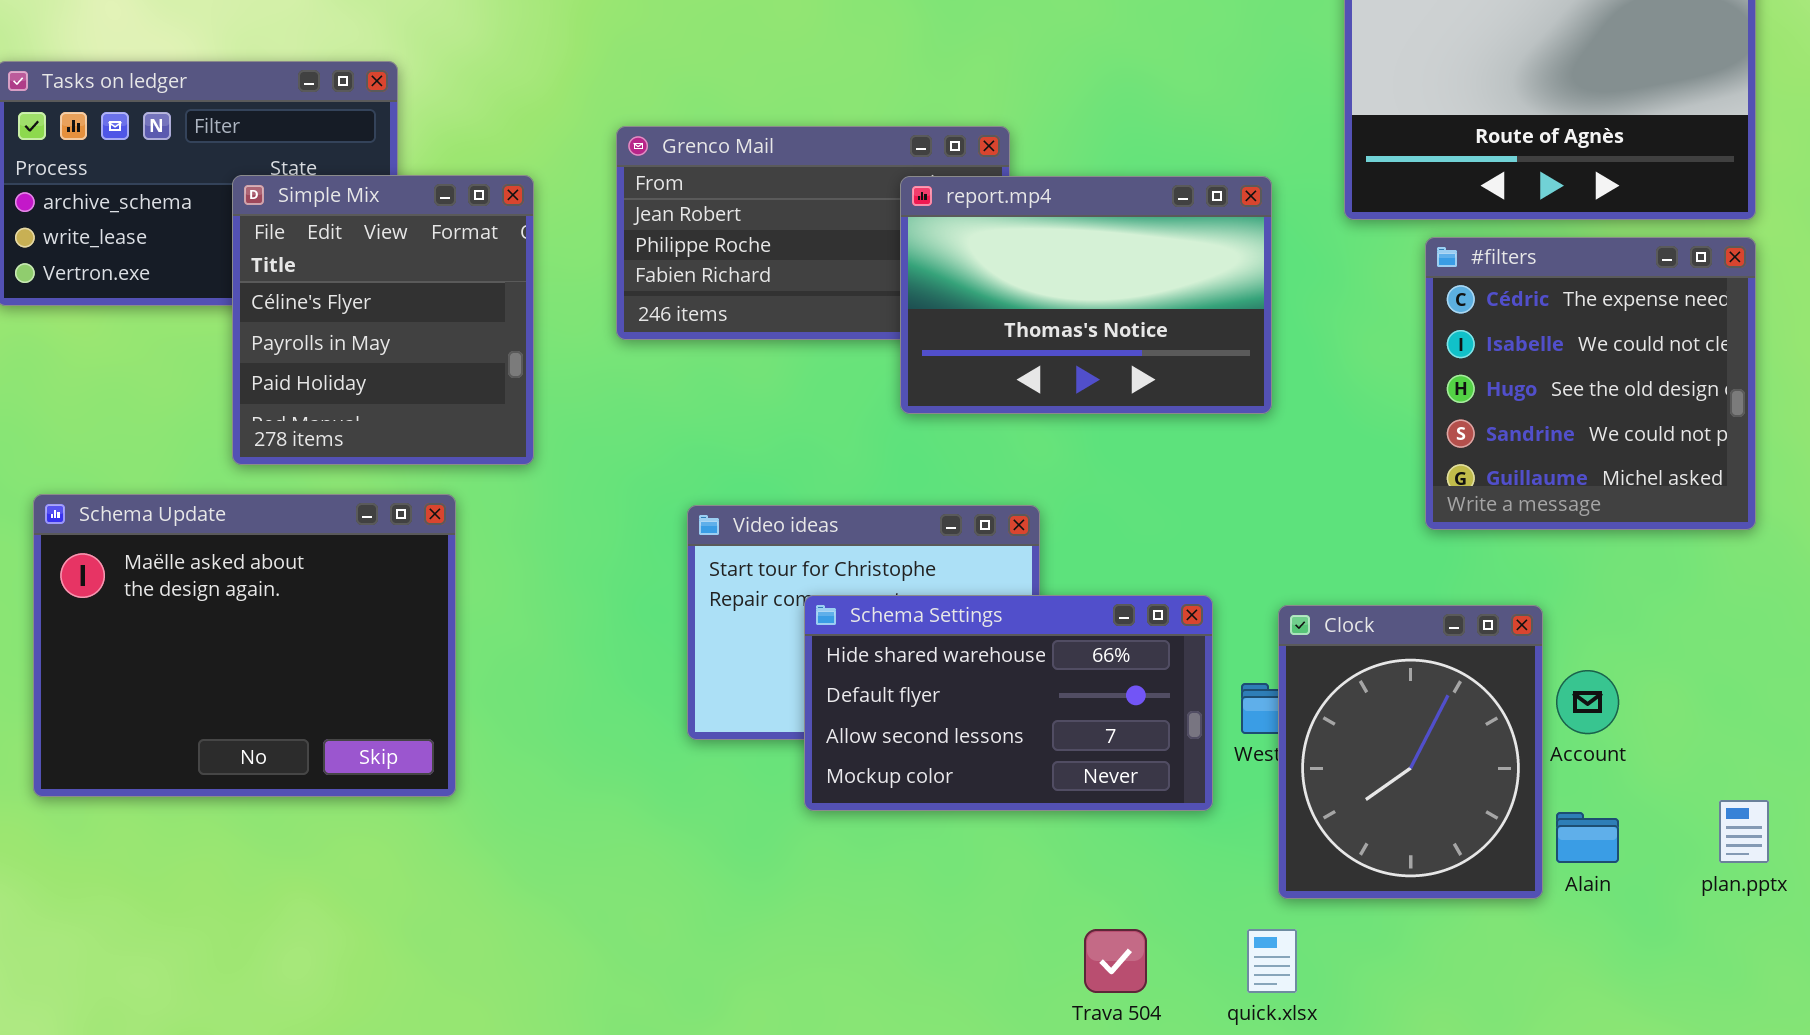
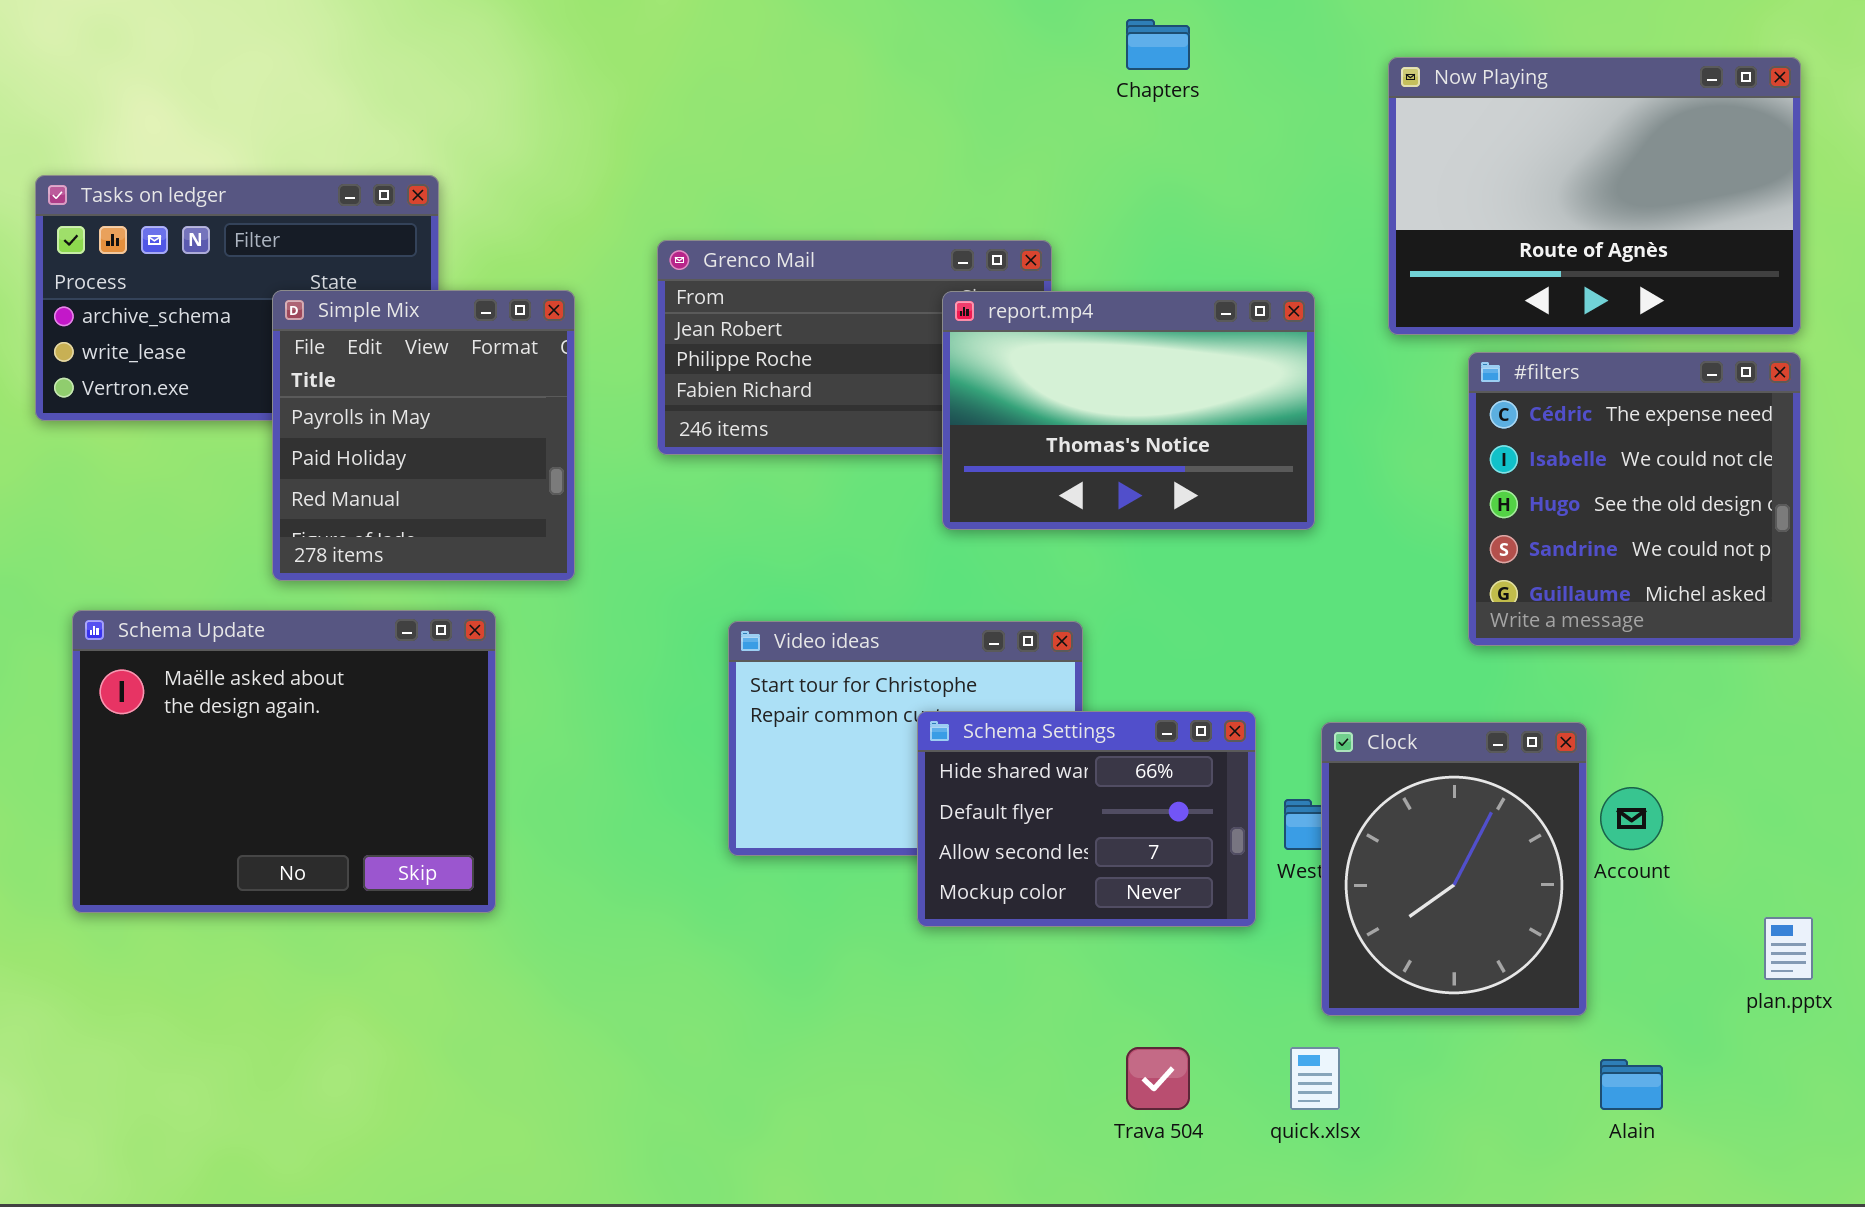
Simple Mix: [232,175,534,465] -> [272,290,575,581], scrolled down 1 row
Schema Settings: [804,595,1213,811] -> [917,711,1256,927], resized
Alain: [1556,812,1619,863] -> [1600,1059,1663,1110], moved

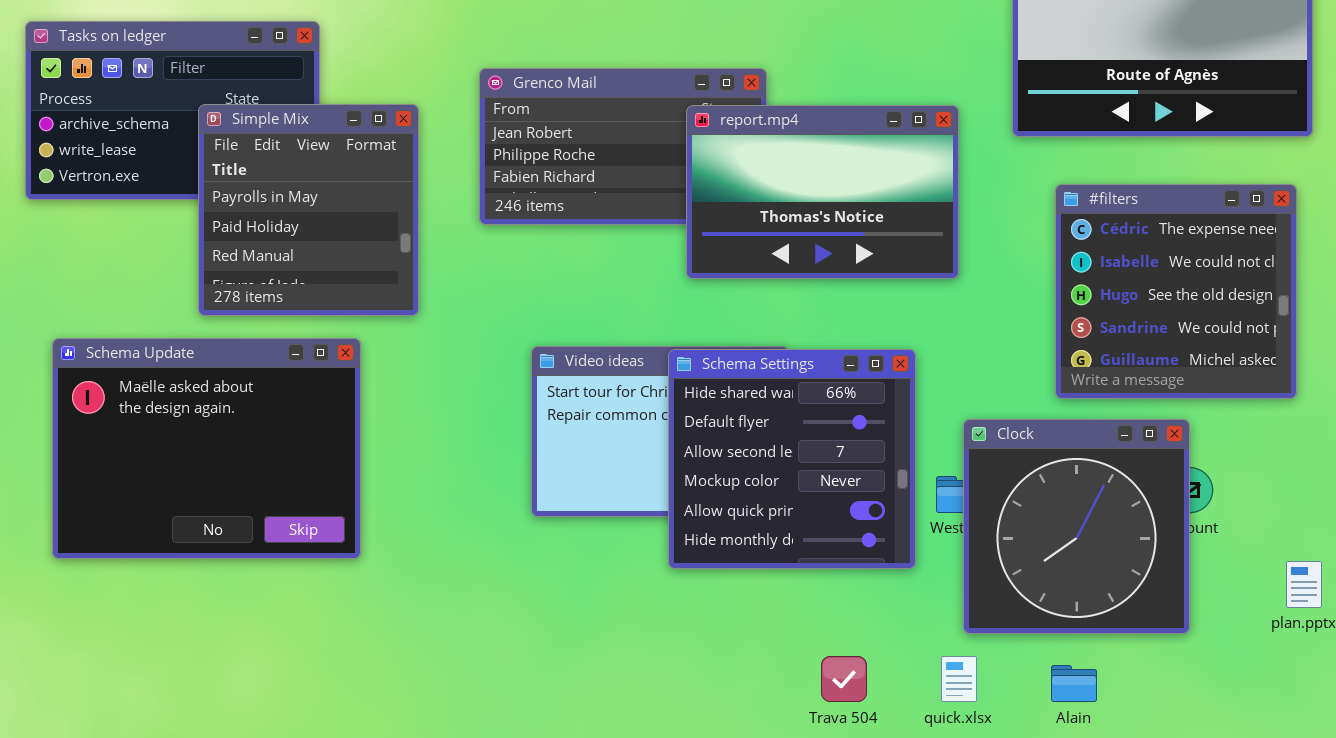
#filters: [1468,352,1801,646] -> [1055,184,1297,399], moved
Schema Settings: [917,711,1256,927] -> [668,349,916,569], resized
Clock: [1321,722,1587,1016] -> [963,419,1190,634], resized
Alain: [1600,1059,1663,1110] -> [1051,665,1097,702], moved

